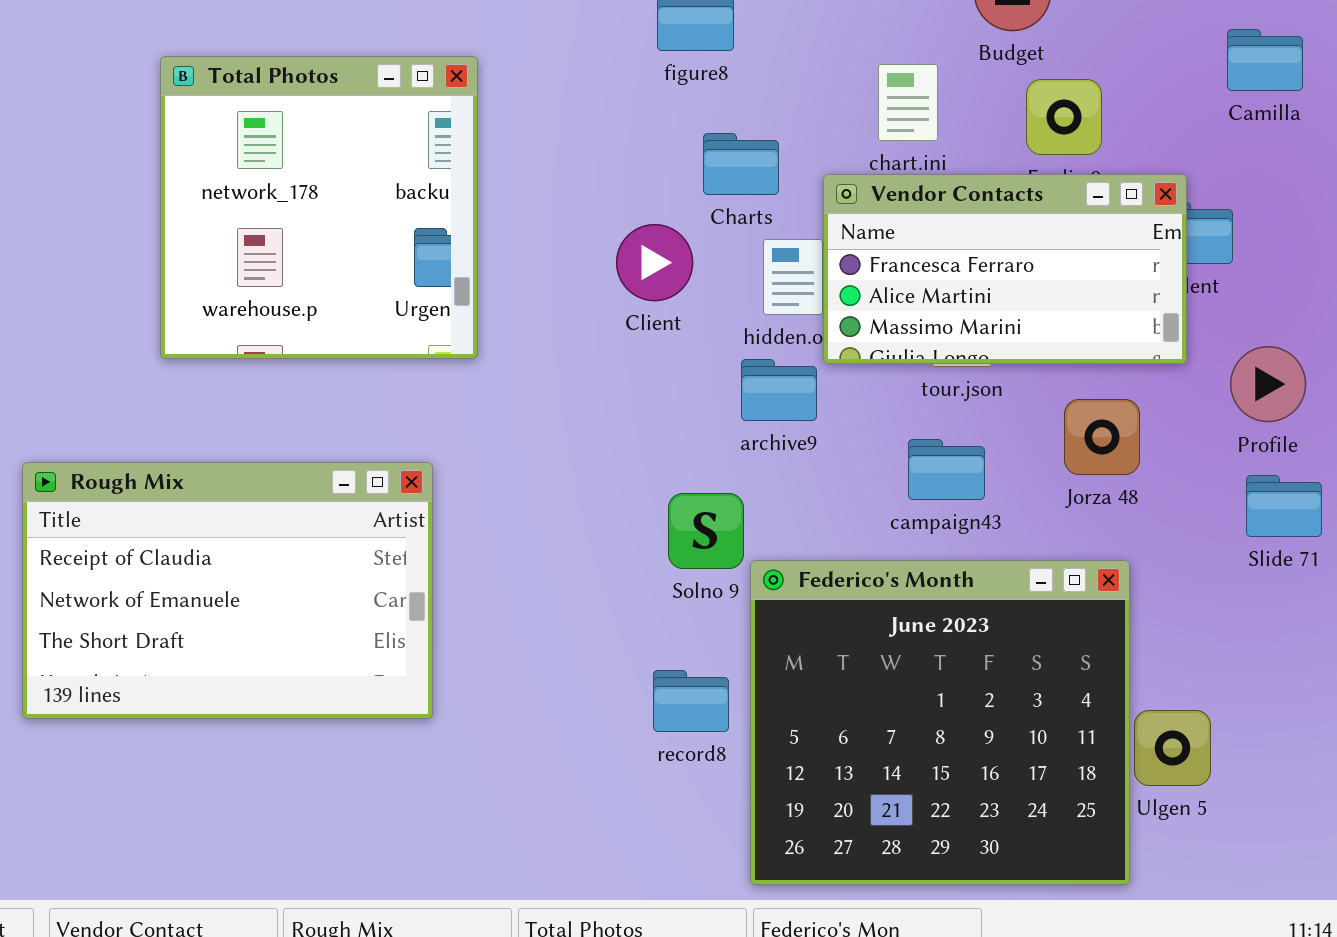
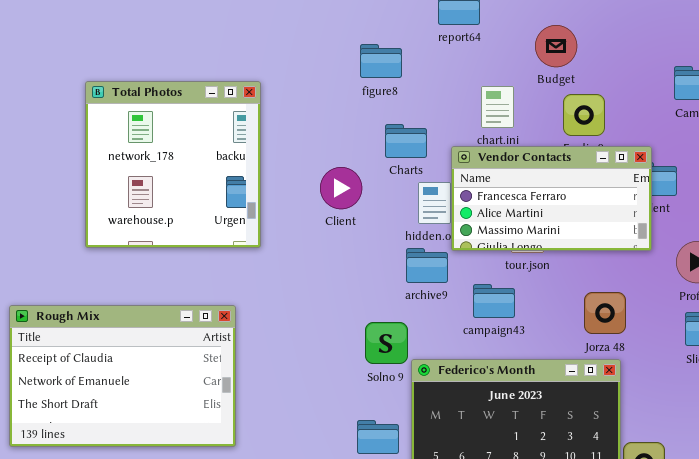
Client: [616,224,693,301] -> [320,167,362,209], moved
Jorza 48: [1064,399,1140,475] -> [584,292,626,334], moved
campaign43: [908,439,985,500] -> [473,284,515,318], moved

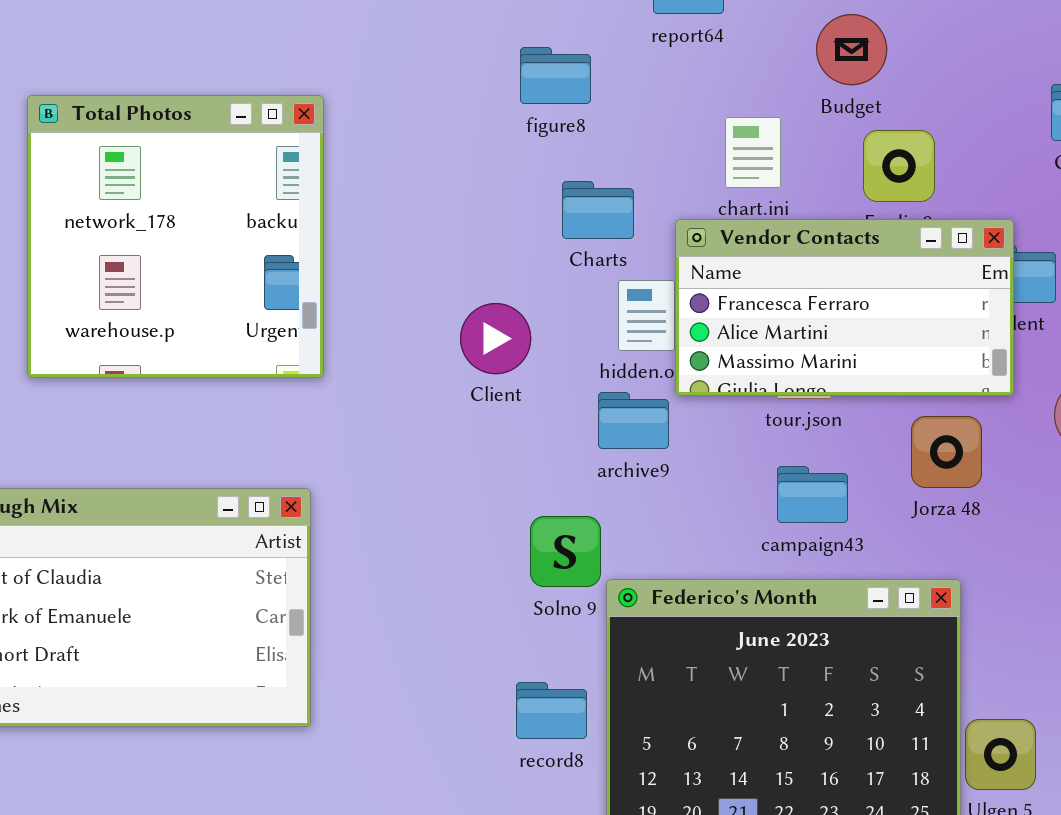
Total Photos: [85,81,261,248] -> [27,95,324,378], moved
Client: [320,167,362,209] -> [460,303,531,374], moved
campaign43: [473,284,515,318] -> [777,466,848,523], moved
Jorza 48: [584,292,626,334] -> [911,416,982,488], moved

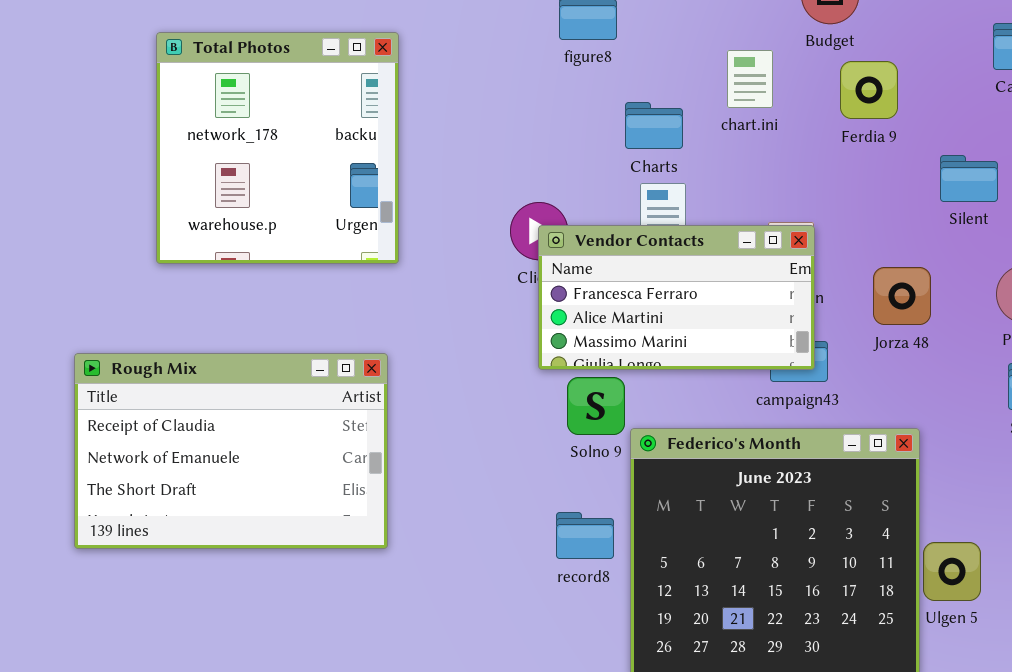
Charts: [562,181,634,239] -> [625,102,683,149], moved
Vendor Contacts: [675,219,1014,396] -> [538,225,815,370], moved
Jorza 48: [911,416,982,488] -> [873,267,931,325], moved

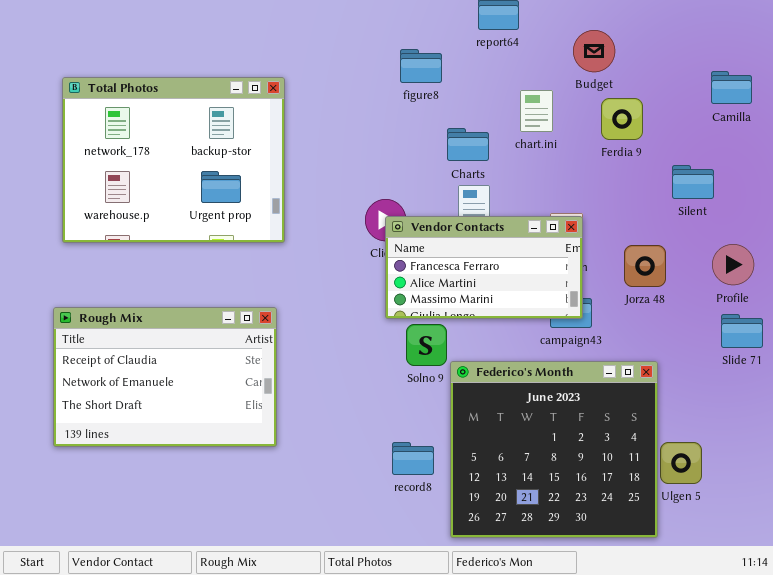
Total Photos: [156,32,399,264] -> [62,77,285,243], resized
record8: [556,512,614,559] -> [392,442,434,475], moved

